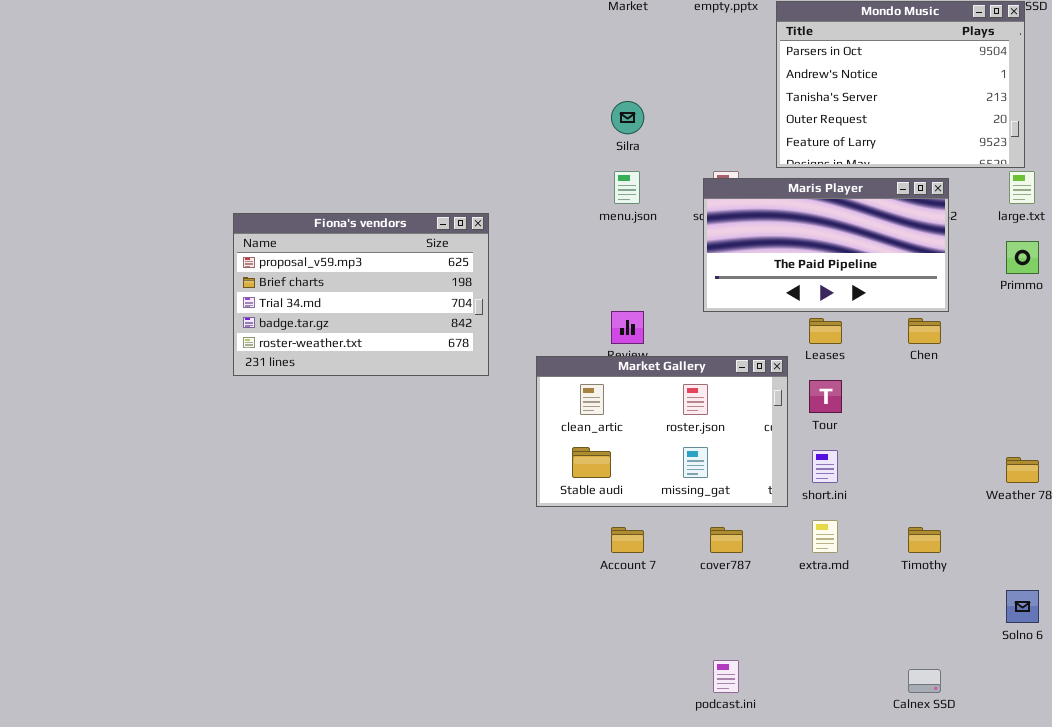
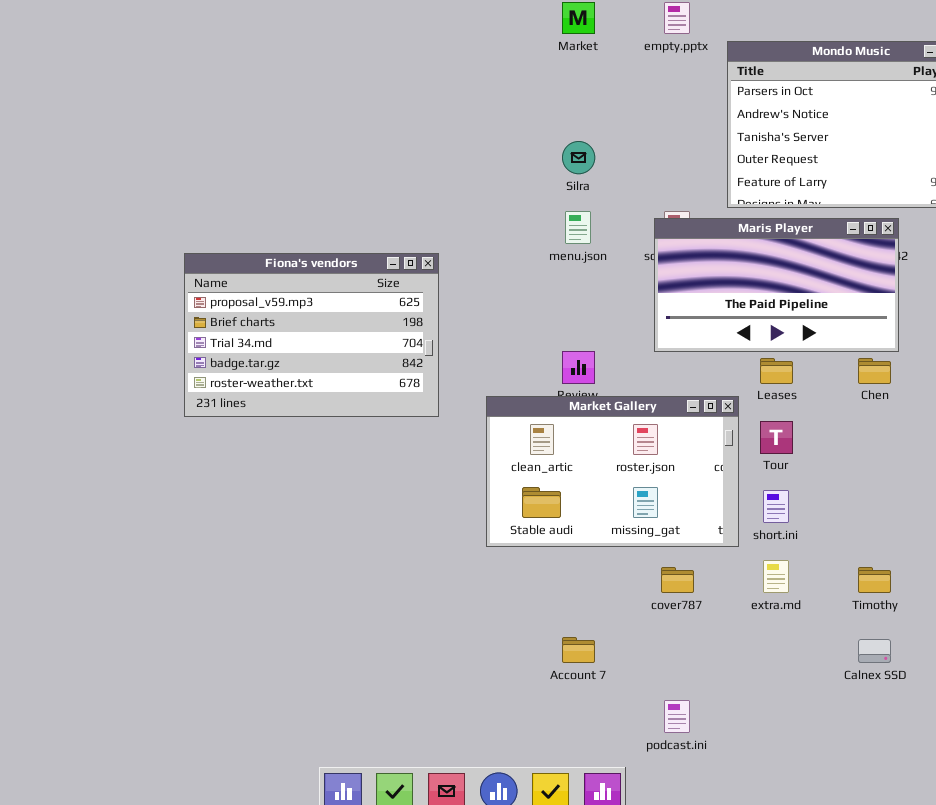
Account 7: [611,527,644,553] -> [562,637,595,663], moved
Calnex SSD: [908,669,941,693] -> [858,639,891,663], moved

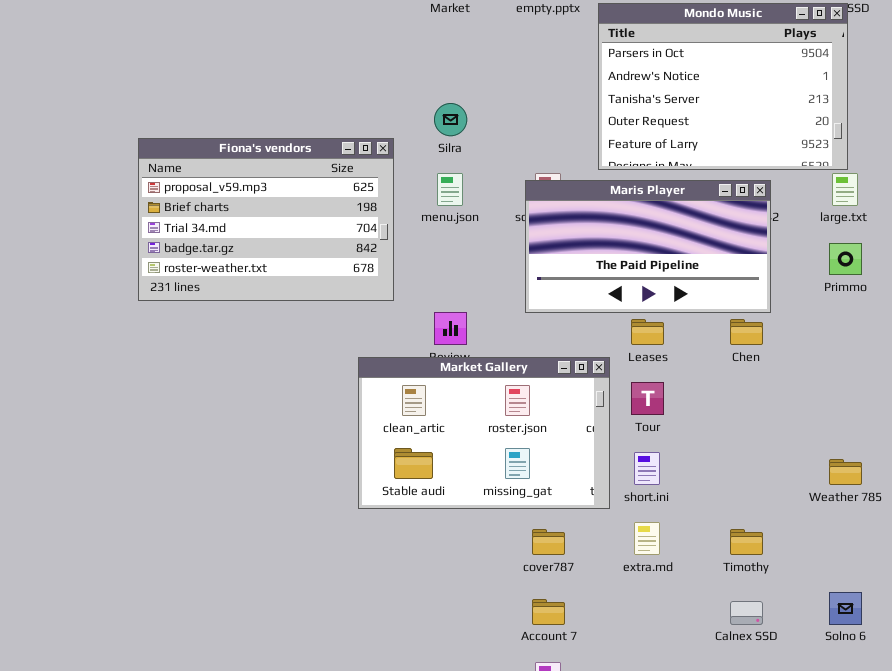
Fiona's vendors: [184,253,439,417] -> [138,138,394,301], moved
Account 7: [562,637,595,663] -> [532,599,565,625], moved

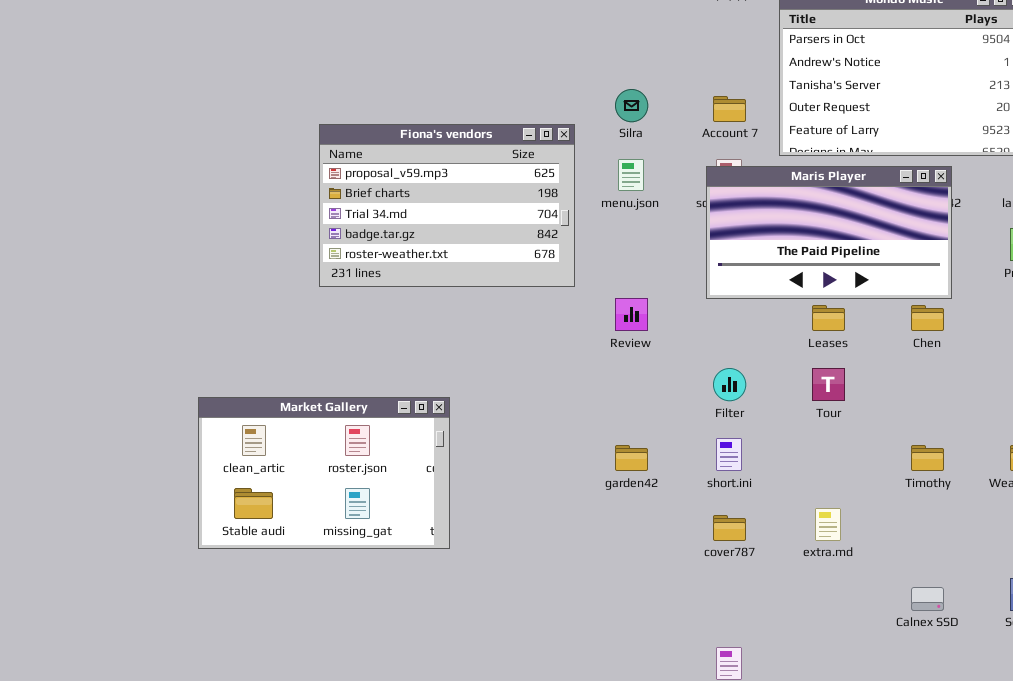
Market Gallery: [358,357,610,509] -> [198,397,450,549], moved
short.ini: [634,452,660,485] -> [716,438,742,471], moved
Timothy: [730,529,763,555] -> [911,445,944,471], moved
Account 7: [532,599,565,625] -> [713,96,746,122], moved

